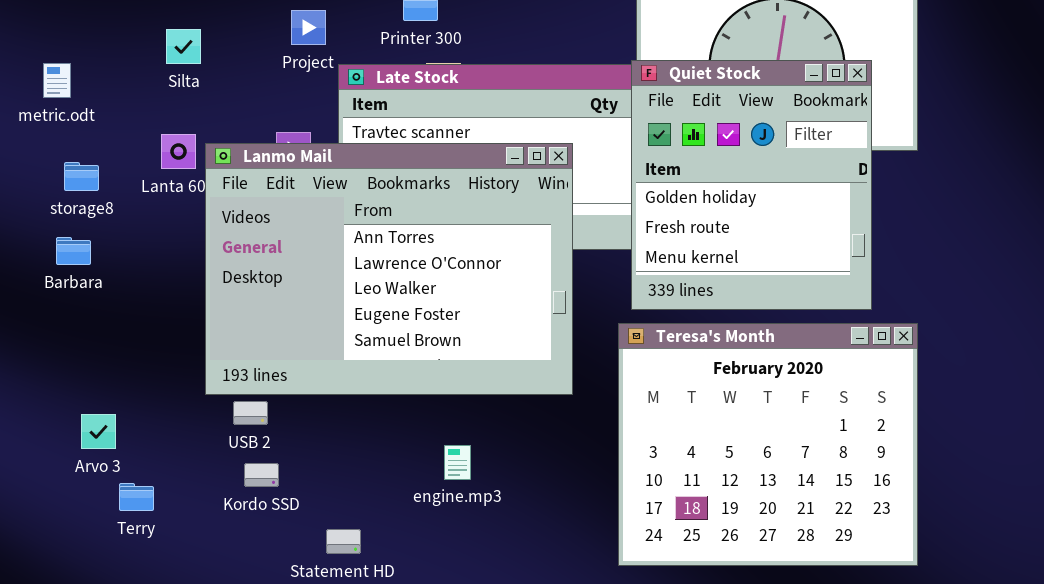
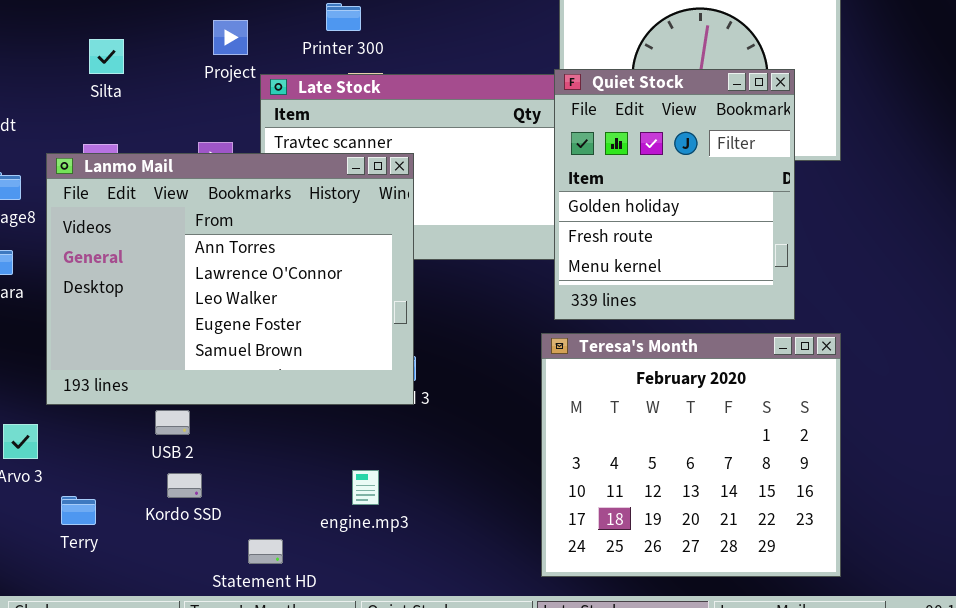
Lanmo Mail: [205,143,573,395] -> [46,153,414,405], moved
engine.mp3: [444,445,471,480] -> [352,470,379,505], moved
Terry: [119,483,154,511] -> [61,496,96,525], moved

